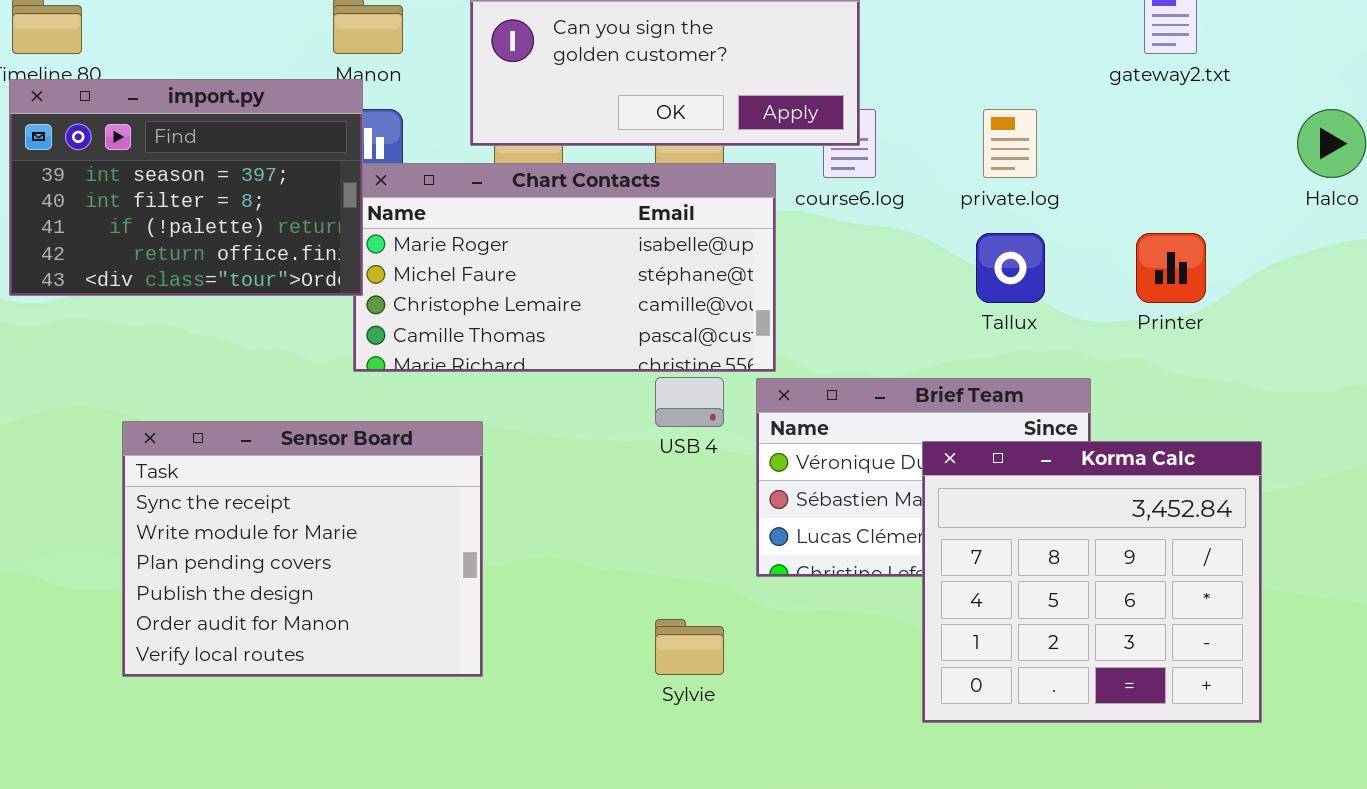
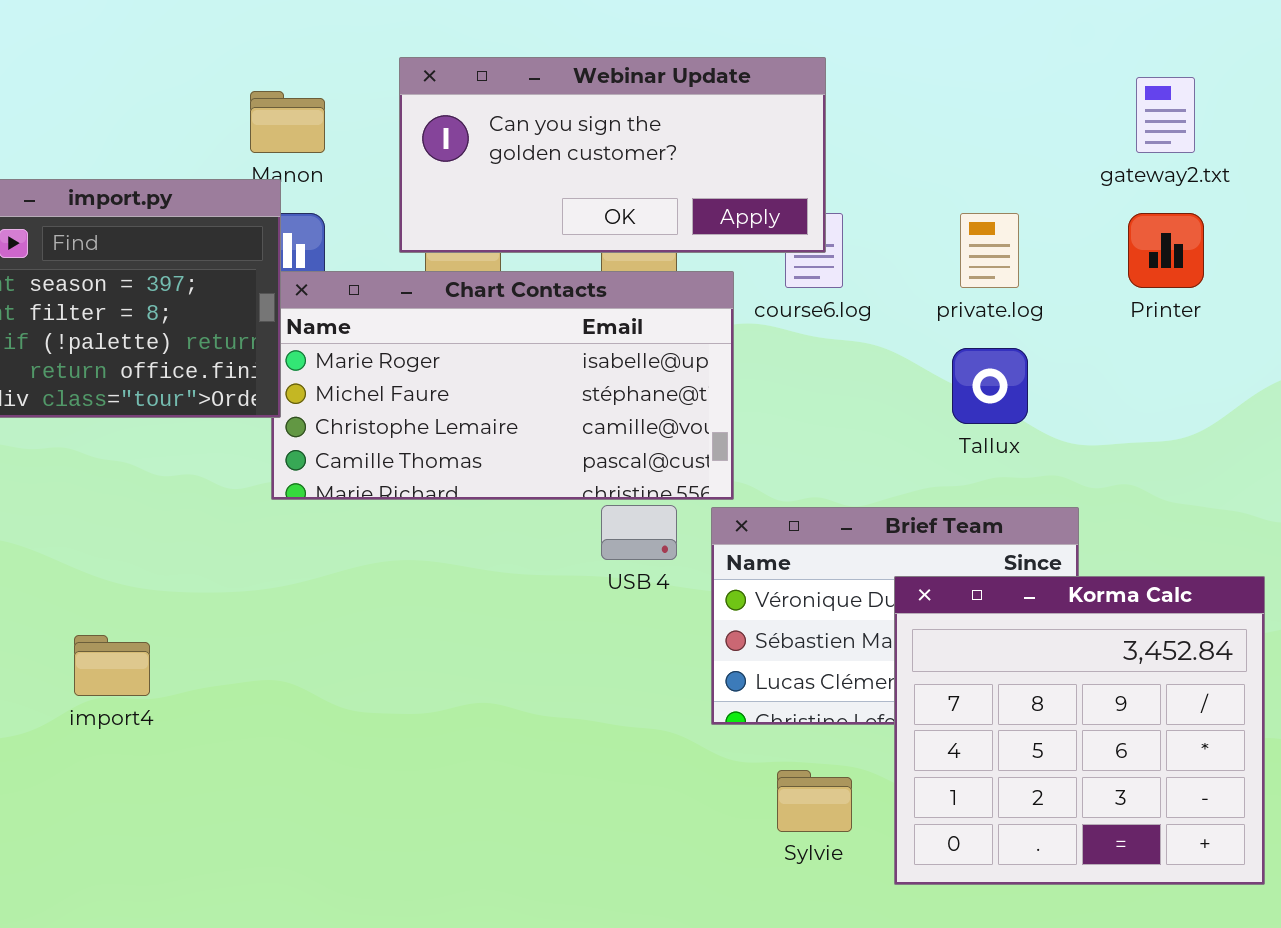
Printer: [1136,233,1206,303] -> [1128,213,1204,288], moved
Sensor Board: [122,421,483,677] -> none, closed
Sylvie: [655,619,724,675] -> [777,770,852,832], moved

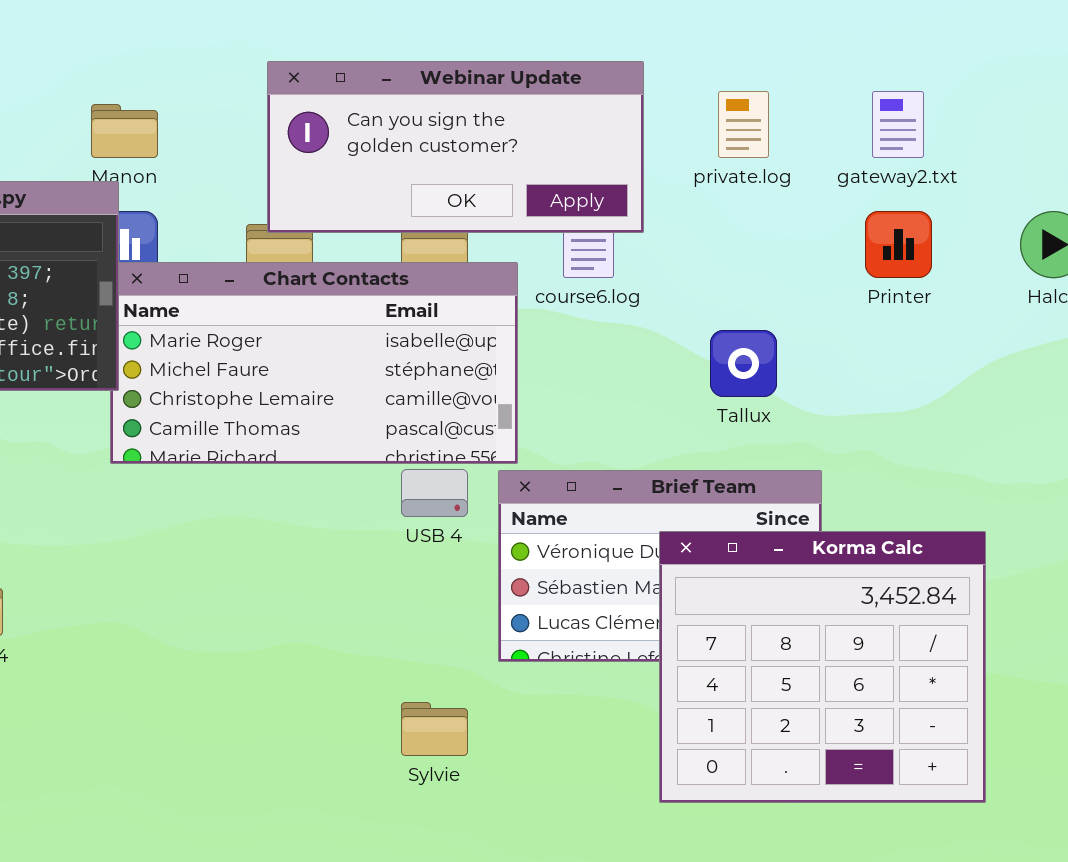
Webinar Update: [399,57,826,253] -> [267,61,644,233], moved
private.log: [960,213,1019,288] -> [718,91,769,158], moved
Sylvie: [777,770,852,832] -> [401,702,468,756], moved

